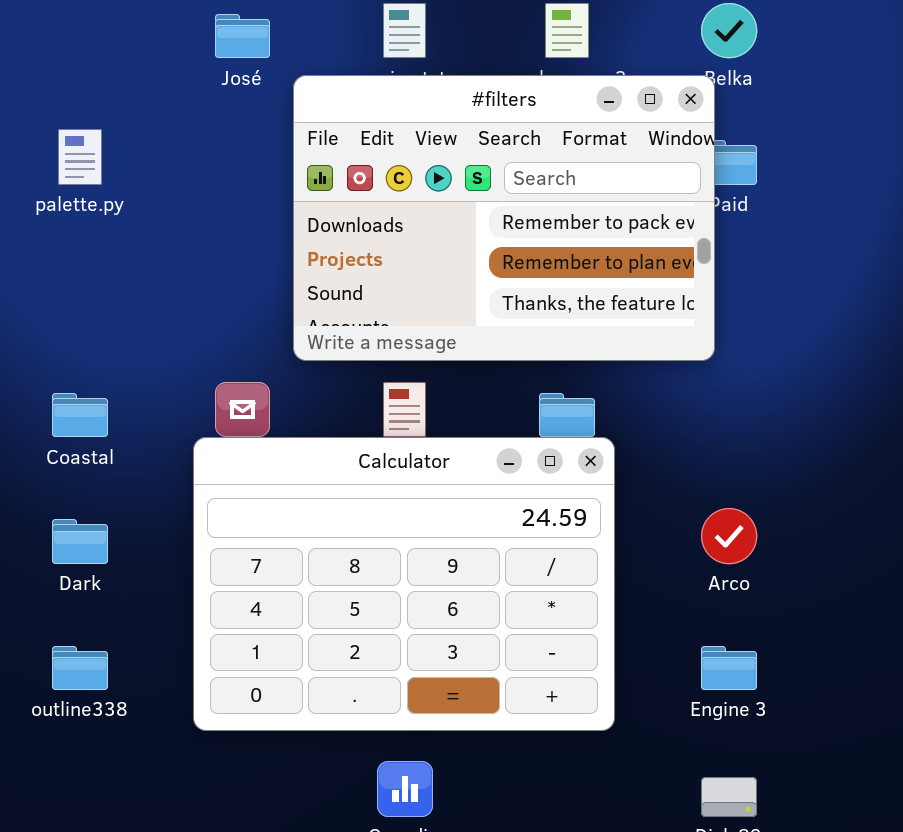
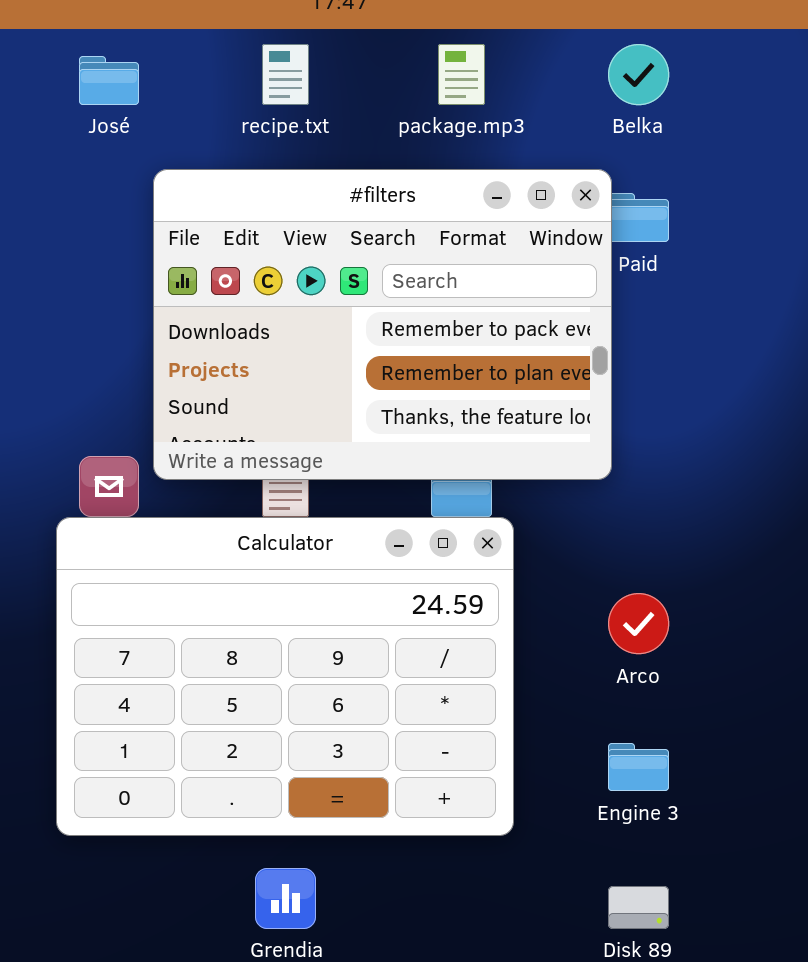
#filters: [293,75,715,361] -> [153,169,612,480], moved

